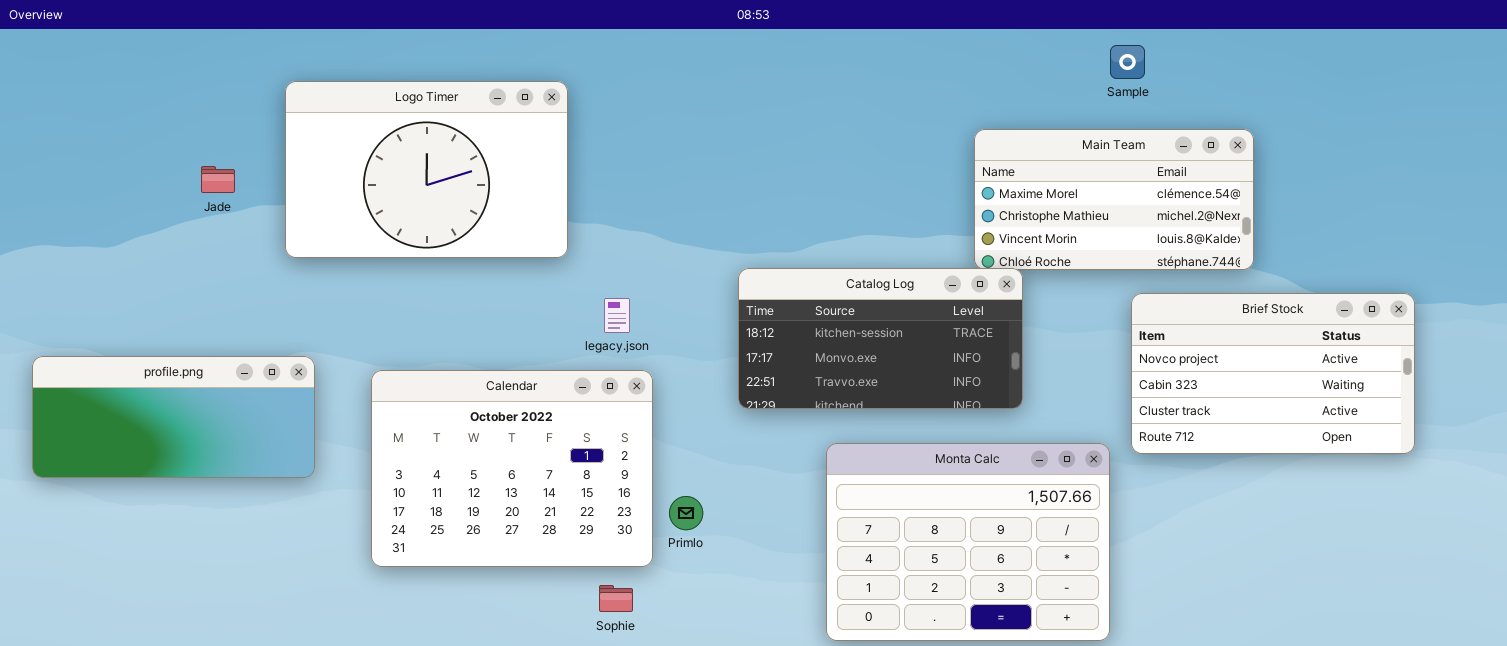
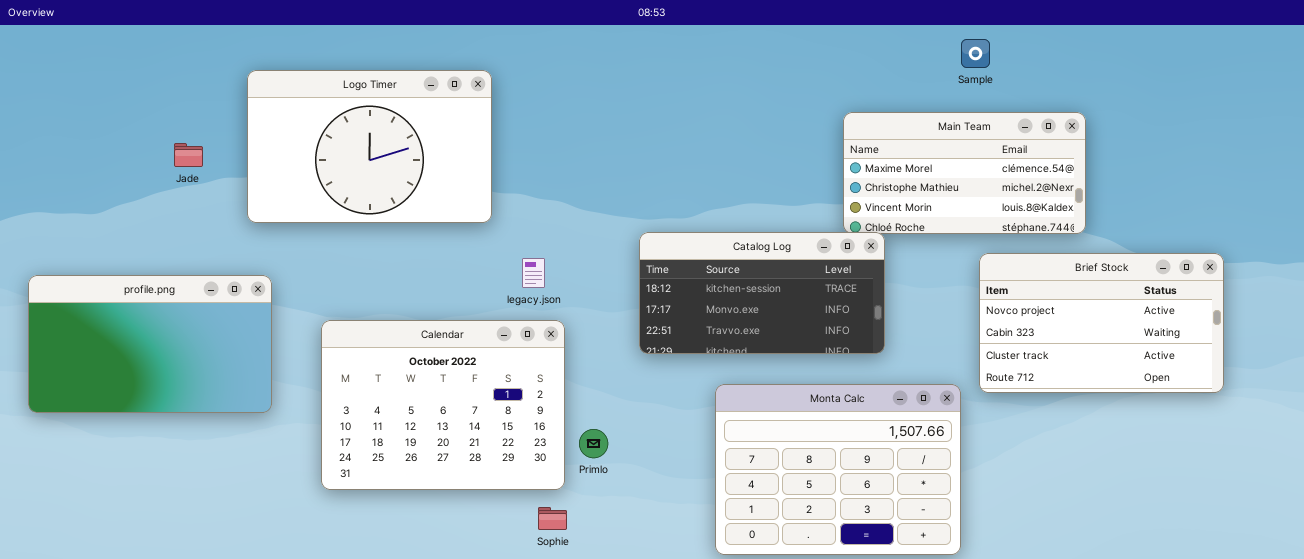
profile.png: [32,356,315,478] -> [28,275,272,413], resized
Sophie: [599,585,633,612] -> [538,507,567,530], moved

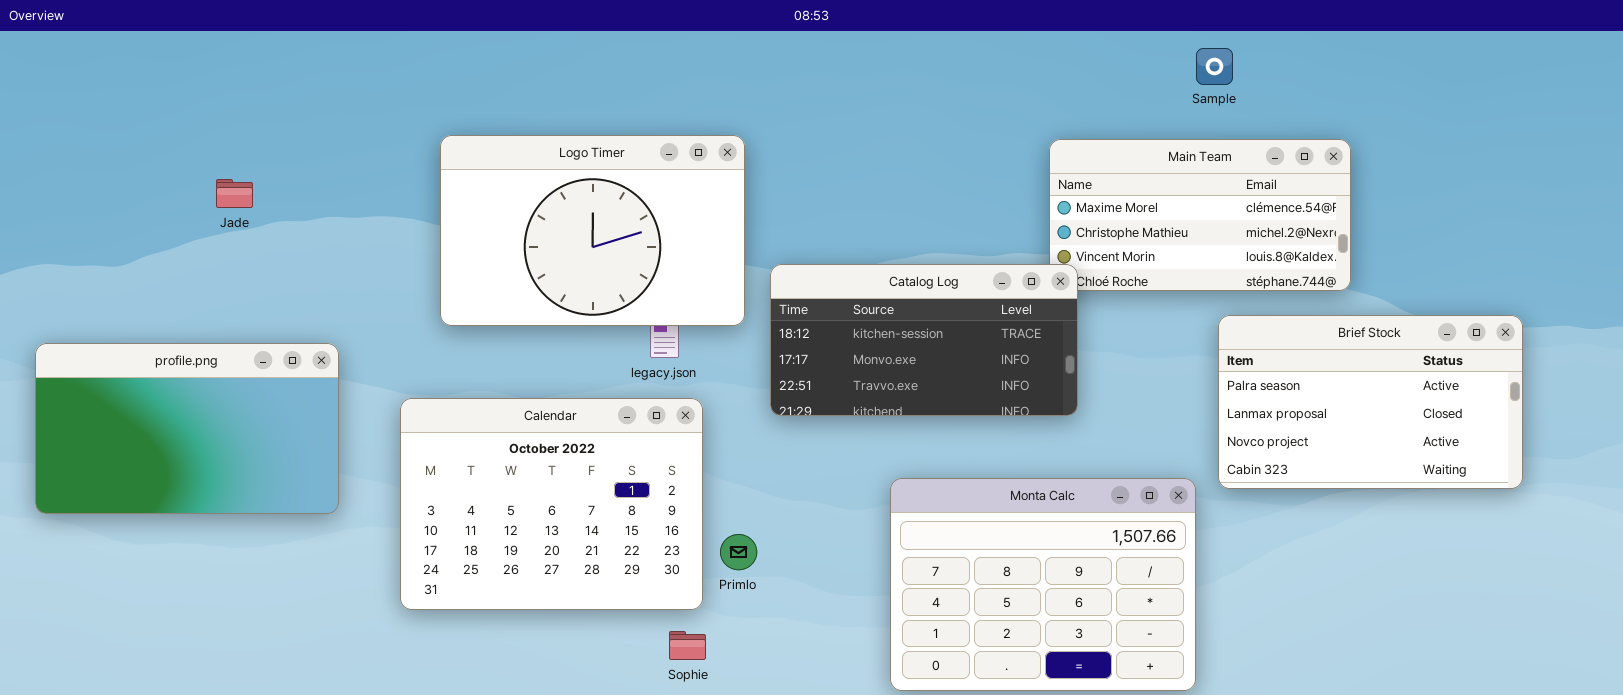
Logo Timer: [247,70,492,223] -> [440,135,745,326], moved
Catalog Log: [639,232,885,354] -> [770,264,1078,416], moved
Brief Stock: [979,253,1224,393] -> [1218,315,1523,489], scrolled up 2 rows

